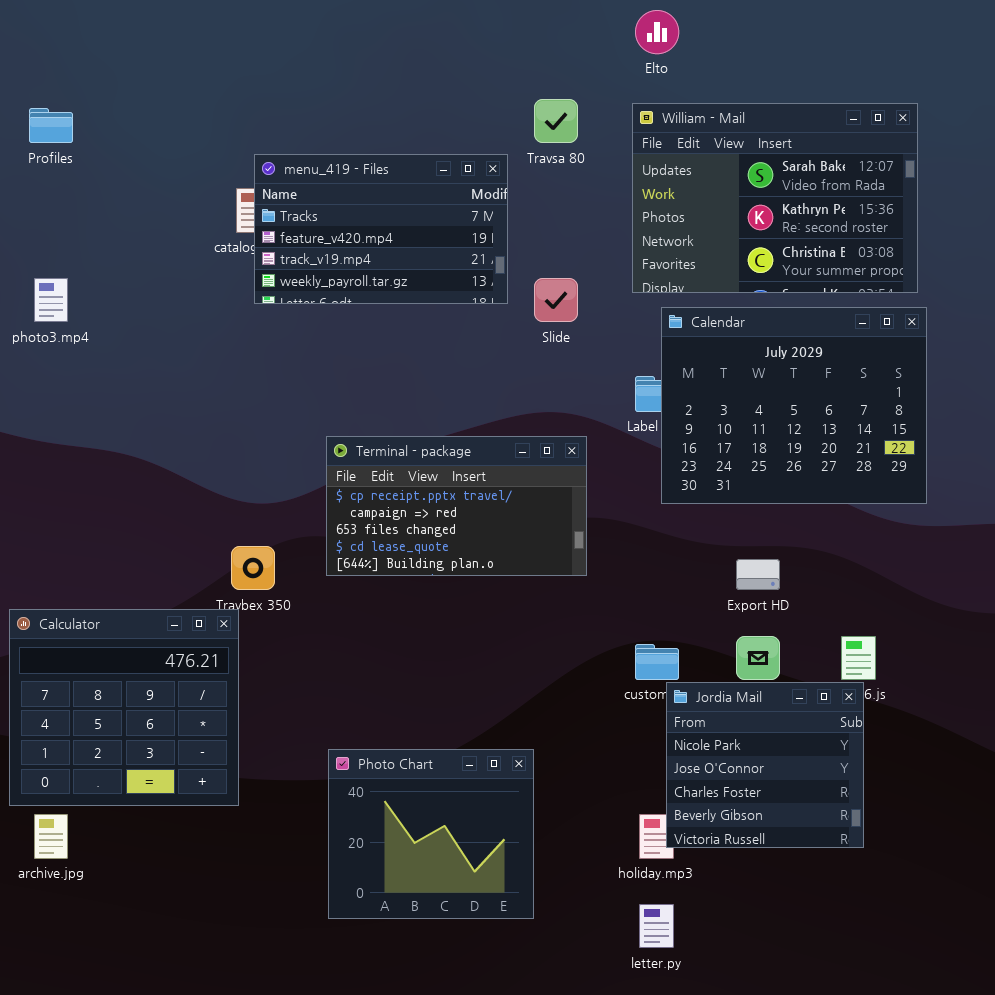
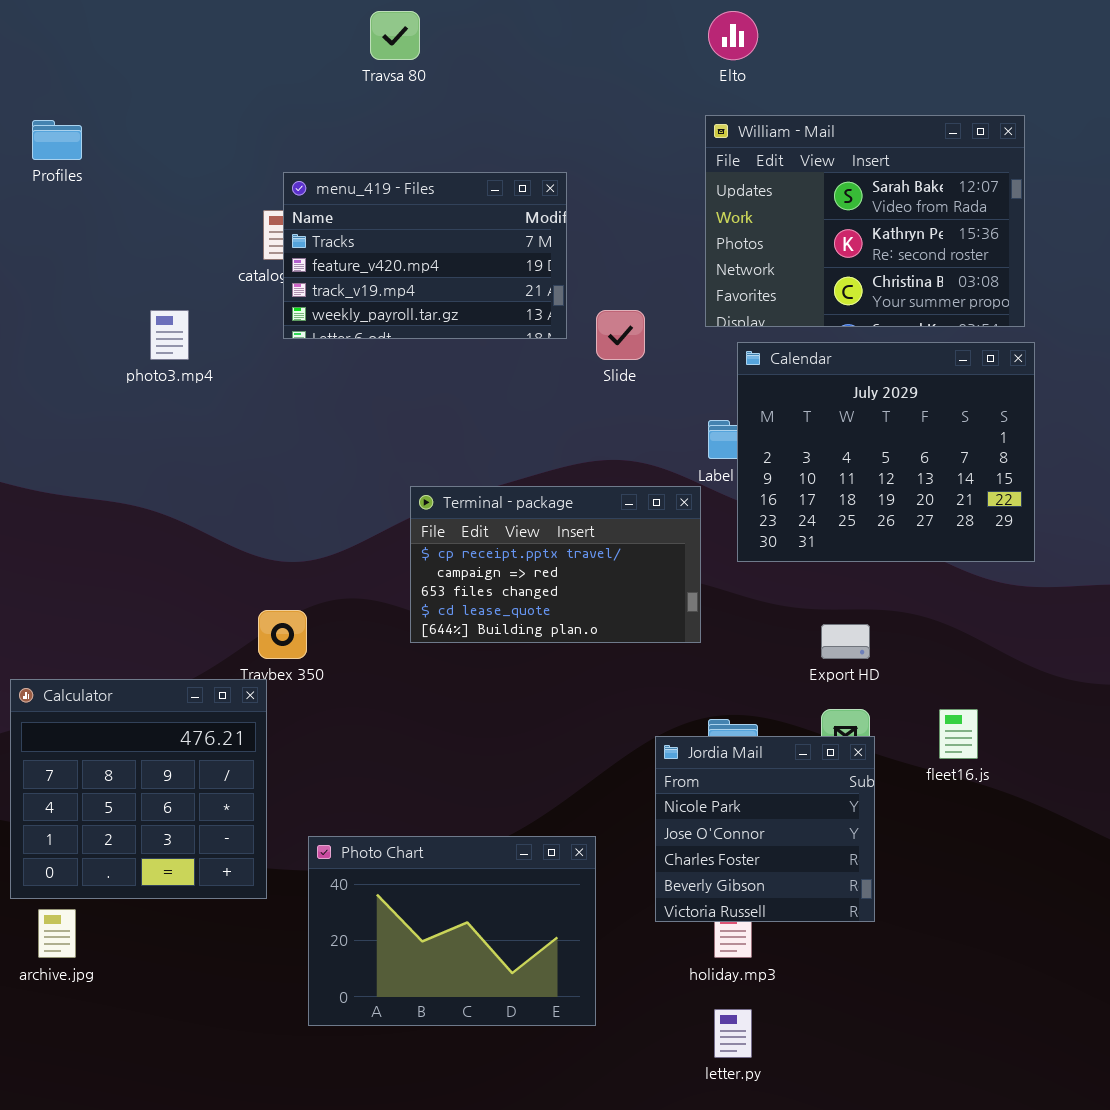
Travsa 80: [534,99,578,143] -> [370,11,420,60], moved
photo3.mp4: [34,278,68,322] -> [150,310,189,360], moved
Terminal - package: [326,436,587,576] -> [410,486,701,643], moved
Jordia Mail: [666,682,864,848] -> [655,736,875,922], moved
Photo Chart: [328,749,534,919] -> [308,836,596,1026], resized

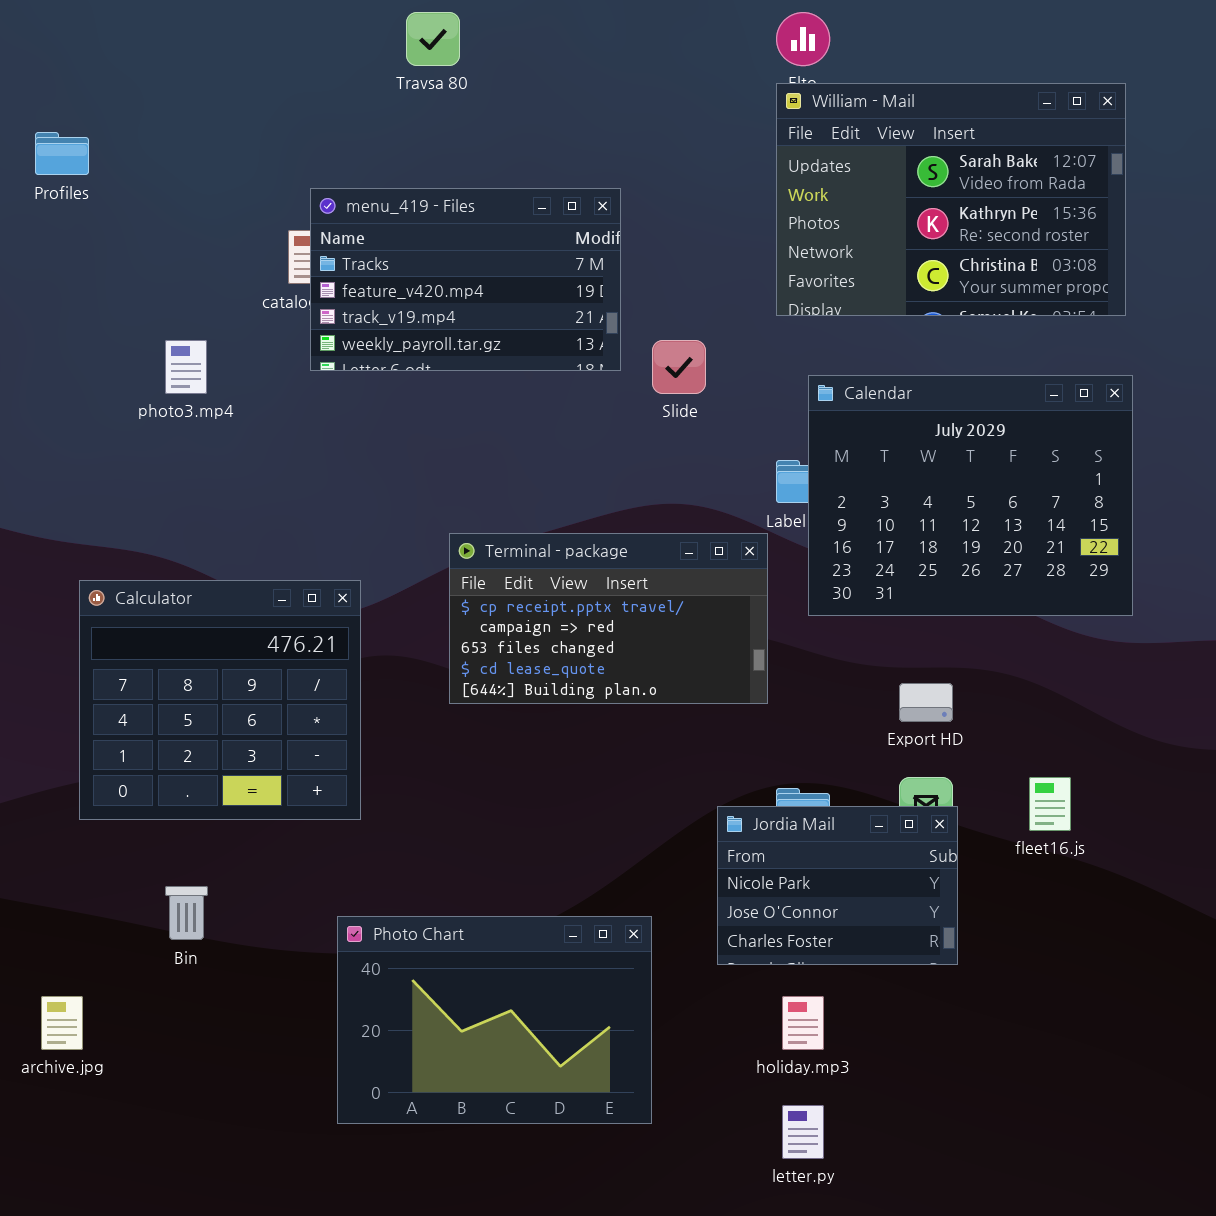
William - Mail: [705,115,1025,327] -> [776,83,1126,316], moved
Calculator: [10,679,267,899] -> [79,580,361,820], moved
Jordia Mail: [655,736,875,922] -> [717,806,958,965], resized

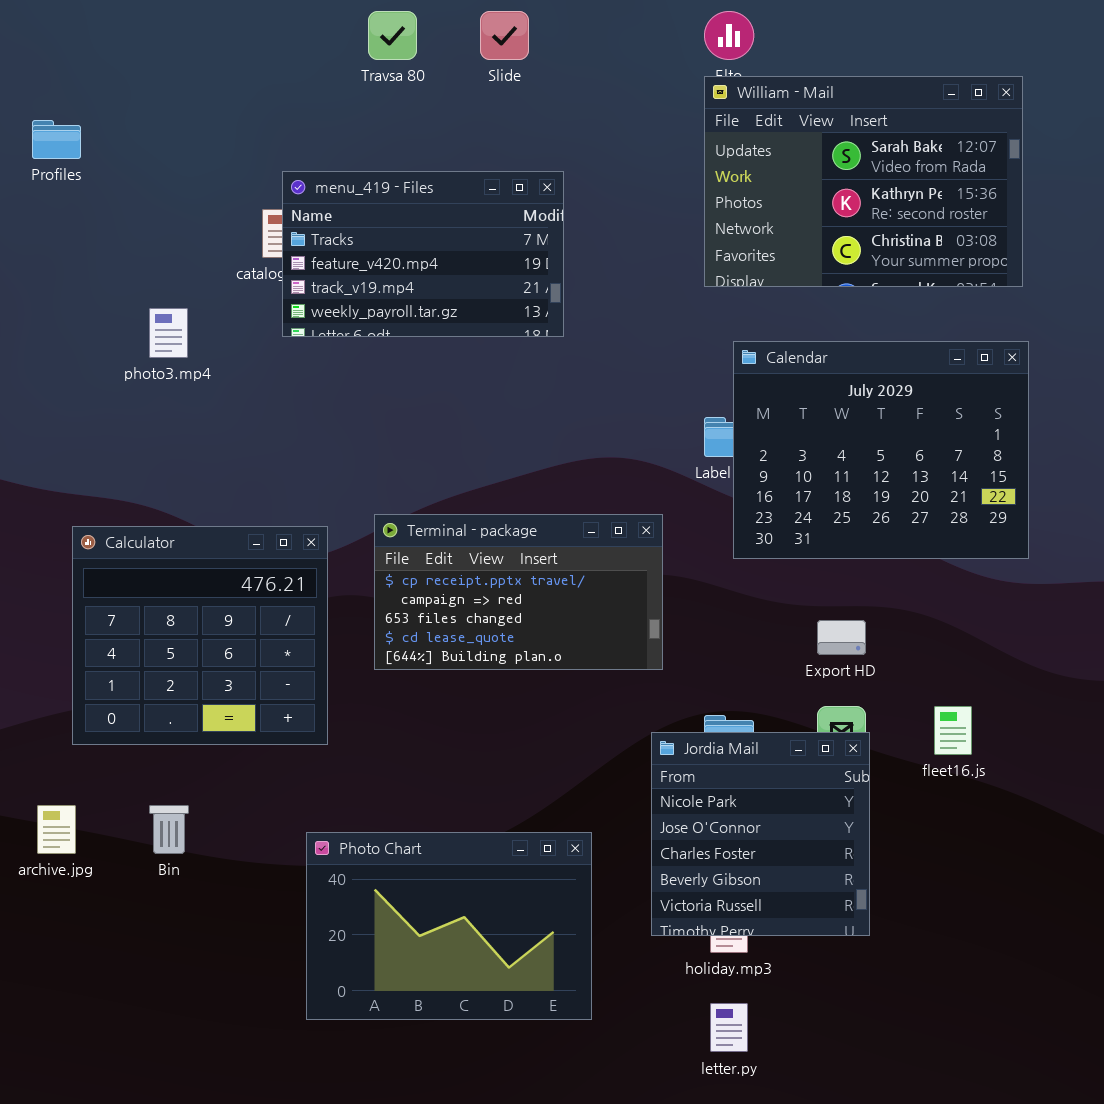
Slide: [652,340,706,394] -> [480,11,529,60], moved
Terminal - package: [449,533,768,704] -> [374,514,663,670], moved
Jordia Mail: [717,806,958,965] -> [651,732,870,936], resized
archive.jpg: [41,996,83,1050] -> [37,805,76,854], moved

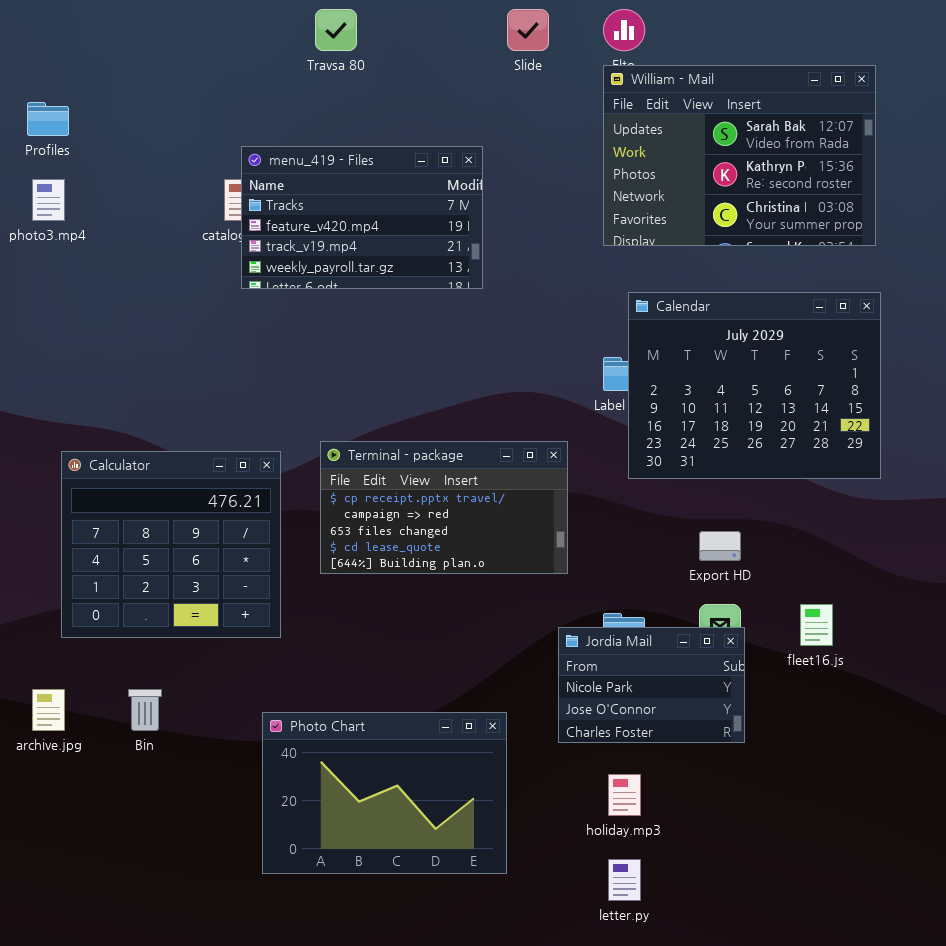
Slide: [480,11,529,60] -> [507,9,549,51], moved
photo3.mp4: [149,308,188,358] -> [32,179,65,221], moved
Jordia Mail: [651,732,870,936] -> [558,627,745,743], resized

